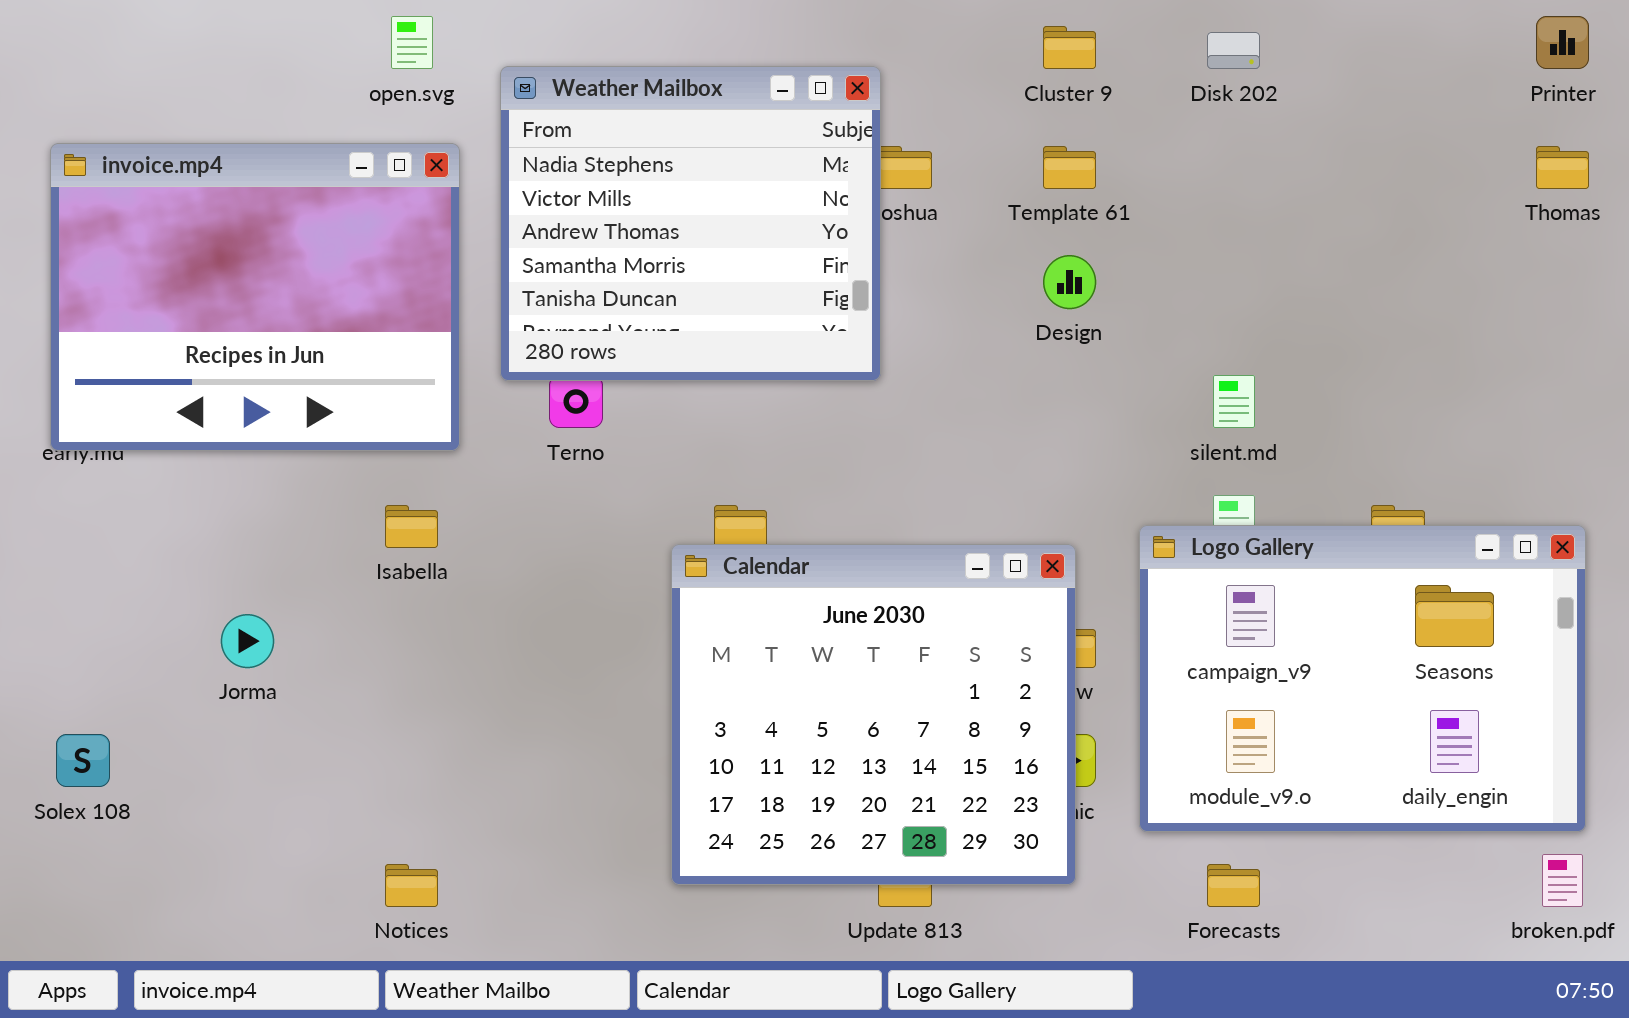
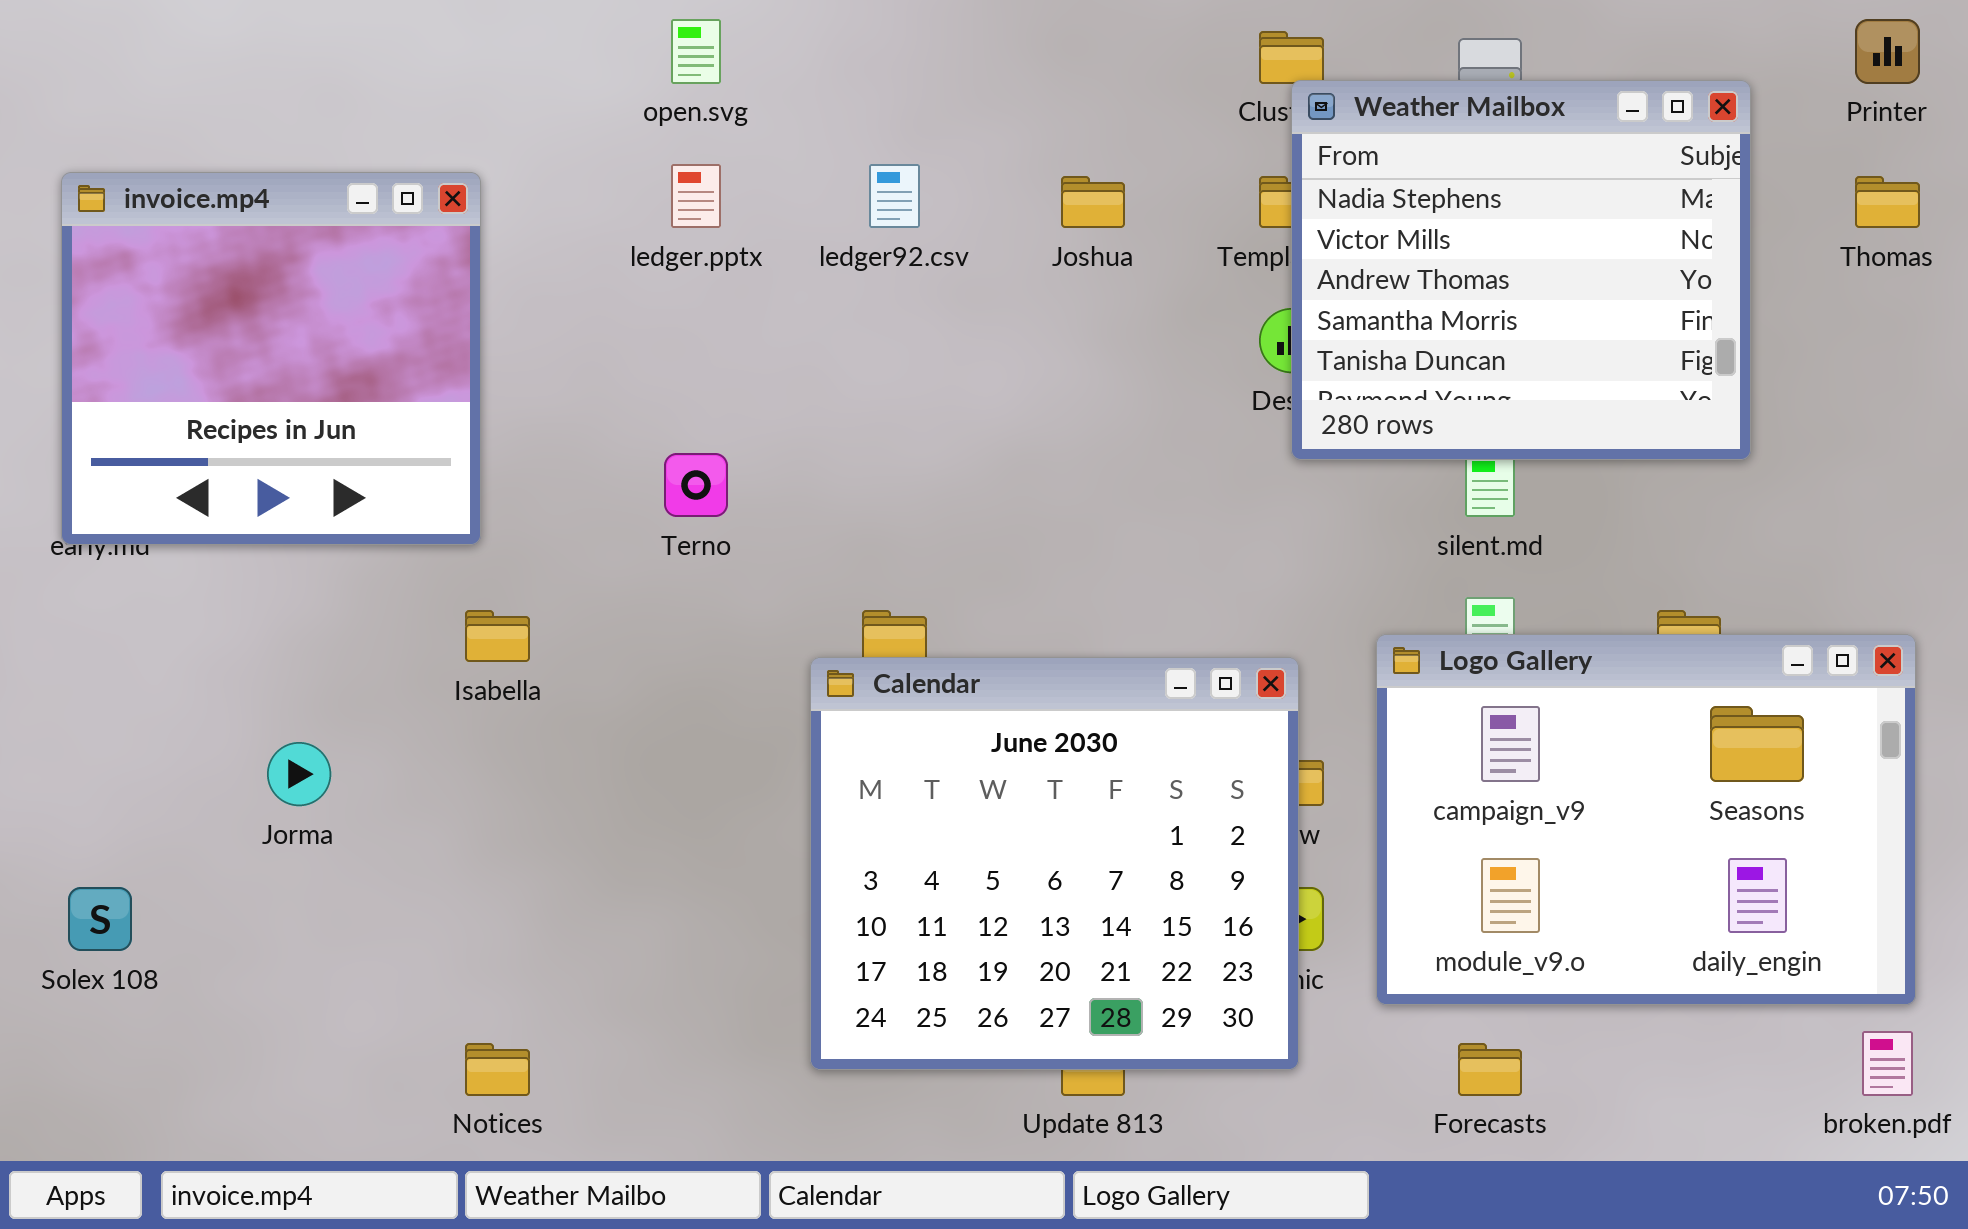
open.svg: [391,16,433,69] -> [671,19,721,84], moved
Weather Mailbox: [500,66,881,381] -> [1291,80,1751,460], moved
invoice.mp4: [50,143,460,451] -> [61,172,481,545], resized

